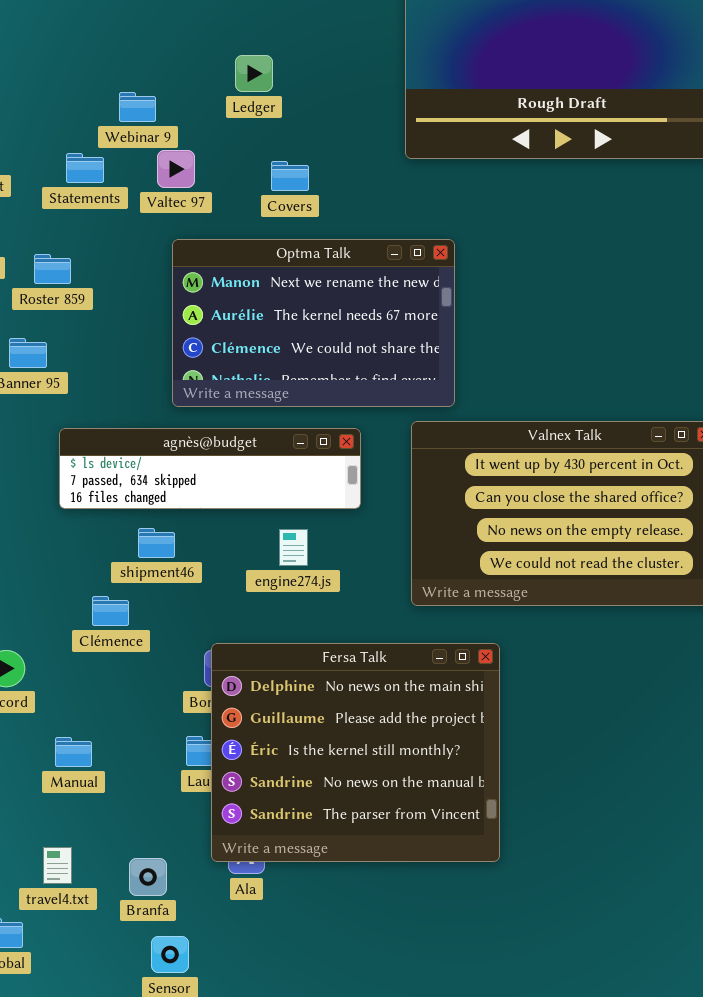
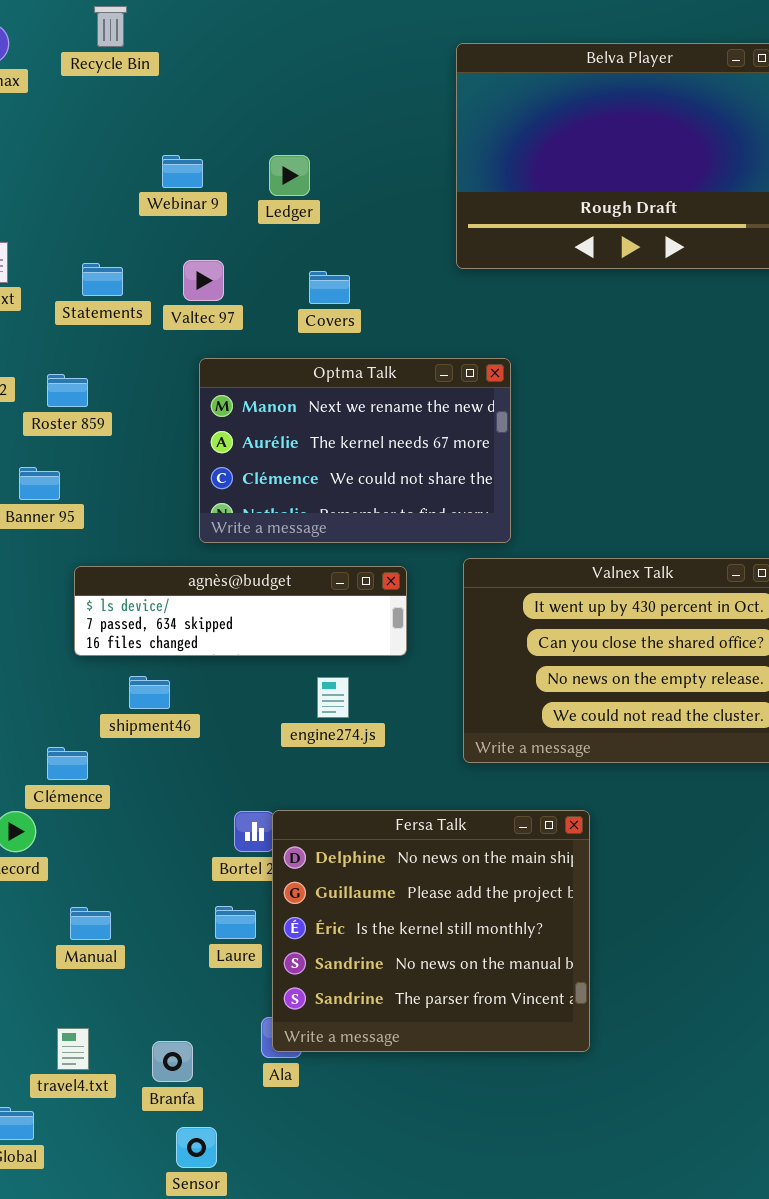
Webinar 9: [119,92,156,122] -> [162,155,203,188], moved
shipment46: [138,528,175,558] -> [129,676,170,709], moved
Clémence: [92,596,129,626] -> [47,747,88,780], moved
Fersa Talk: [211,643,500,862] -> [272,810,590,1052], moved

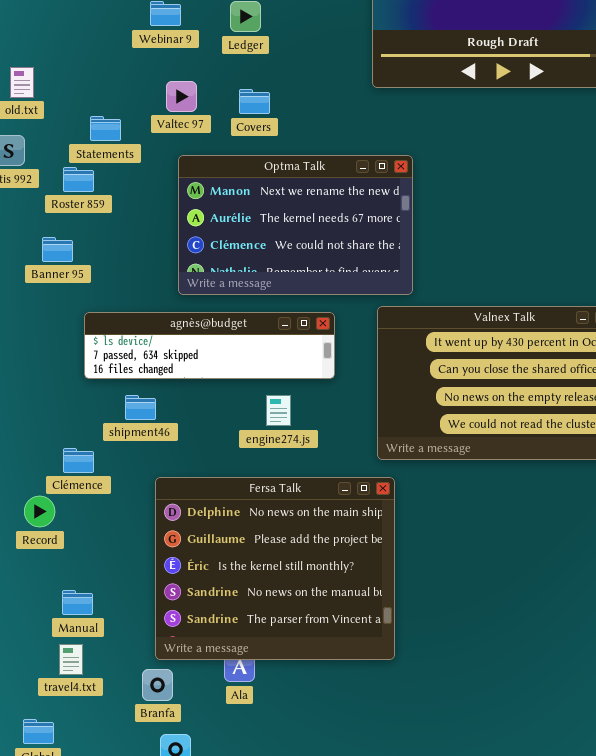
Statements: [82,263,123,296] -> [90,116,121,141], moved
Covers: [309,271,350,304] -> [239,89,270,114], moved
Fersa Talk: [272,810,590,1052] -> [155,477,395,660], moved
Manual: [70,907,111,940] -> [62,590,93,615], moved
travel4.txt: [57,1028,89,1070] -> [59,644,83,675], moved

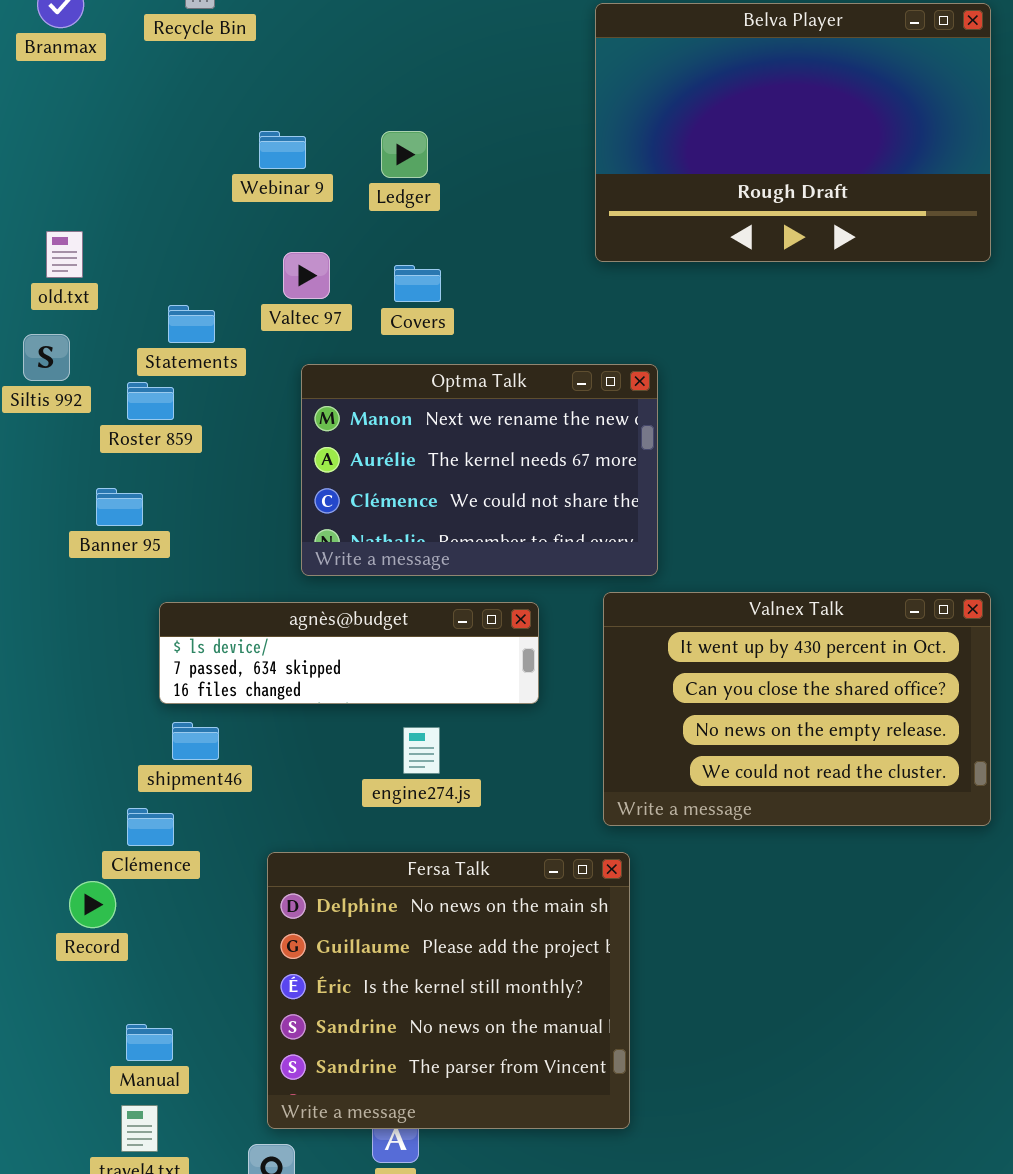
shipment46: [125,395,156,420] -> [172,722,219,760], moved
engine274.js: [266,395,291,426] -> [403,727,440,774], moved

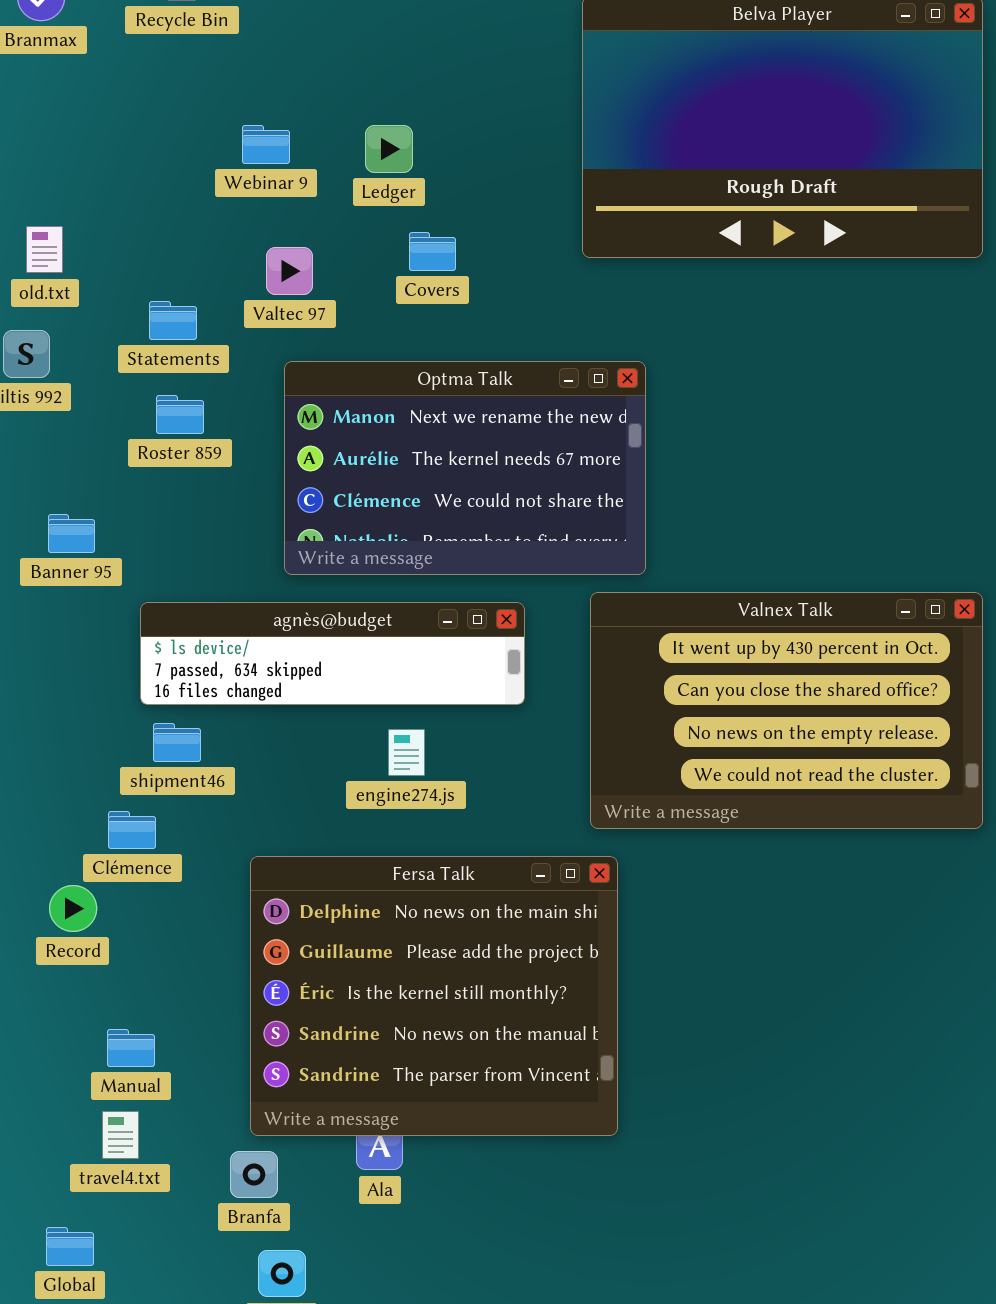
Covers: [394,265,441,302] -> [409,232,456,271], moved
Roster 859: [127,382,174,420] -> [156,395,204,434], moved
Banner 95: [96,488,143,526] -> [48,514,95,553], moved

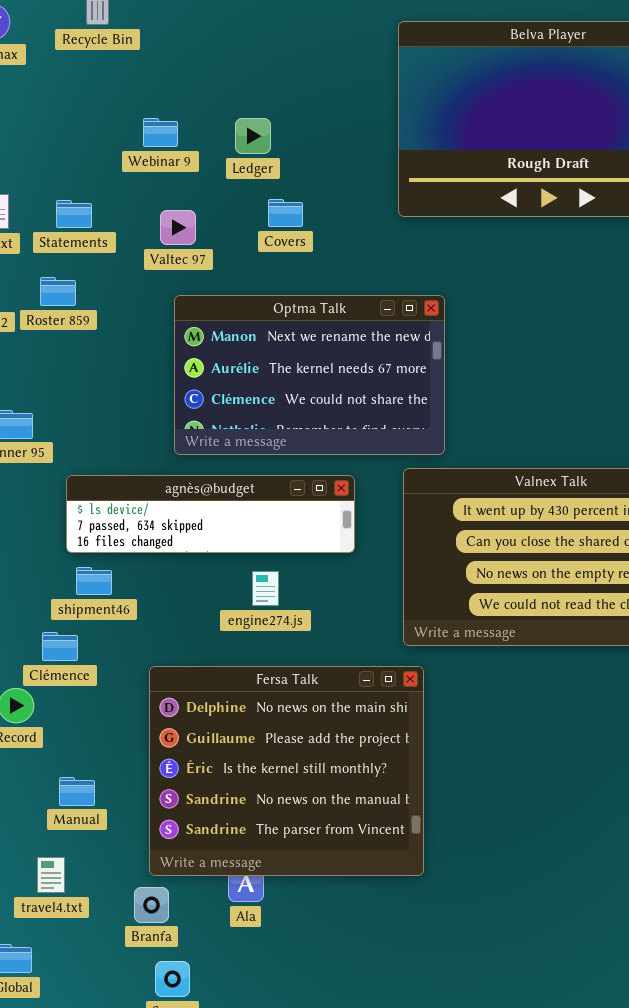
Statements: [149,301,197,340] -> [56,200,92,228], moved
Roster 859: [156,395,204,434] -> [40,277,76,306], moved
Manual: [107,1029,155,1067] -> [59,777,95,806], moved

